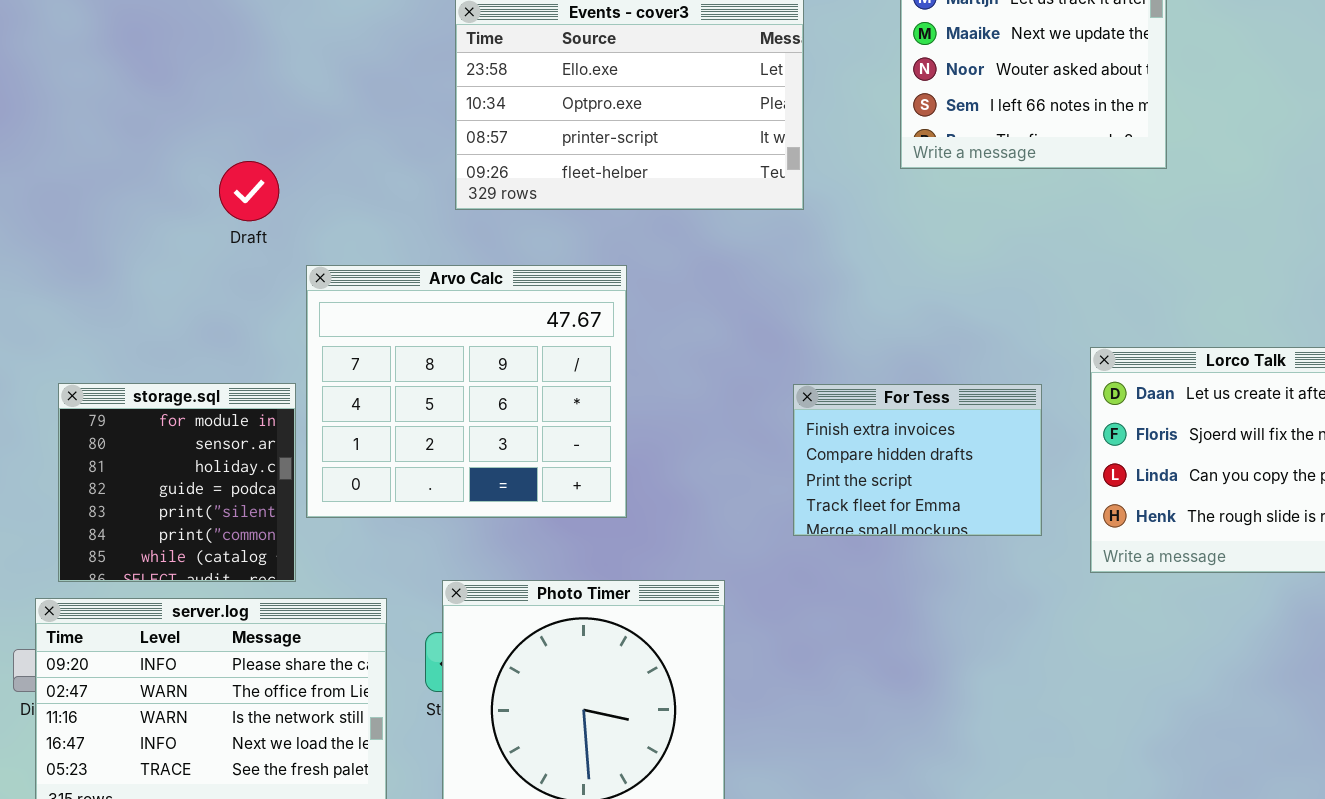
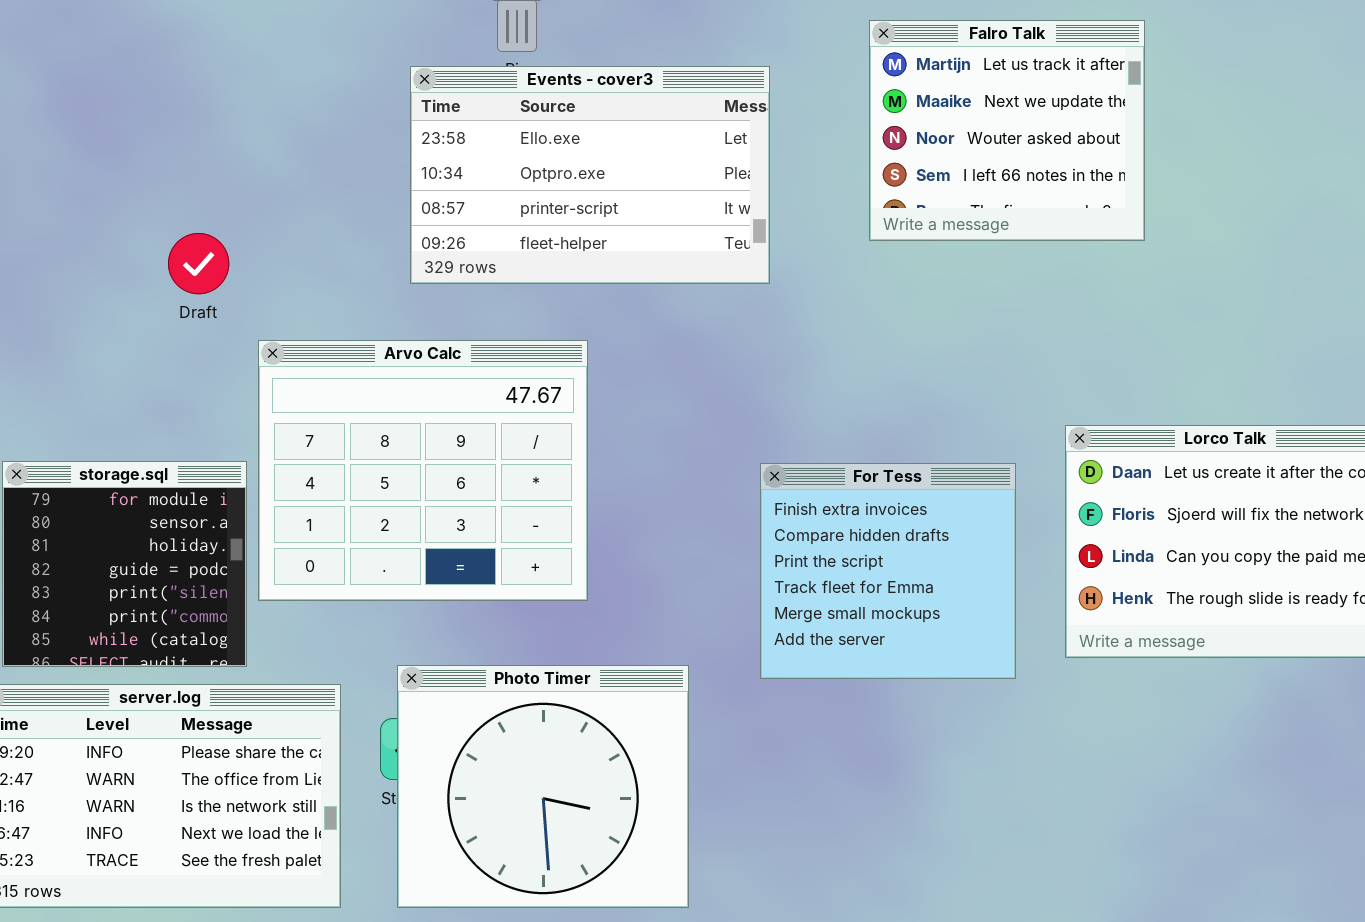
For Tess: [793,384,1042,536] -> [760,463,1016,679], resized

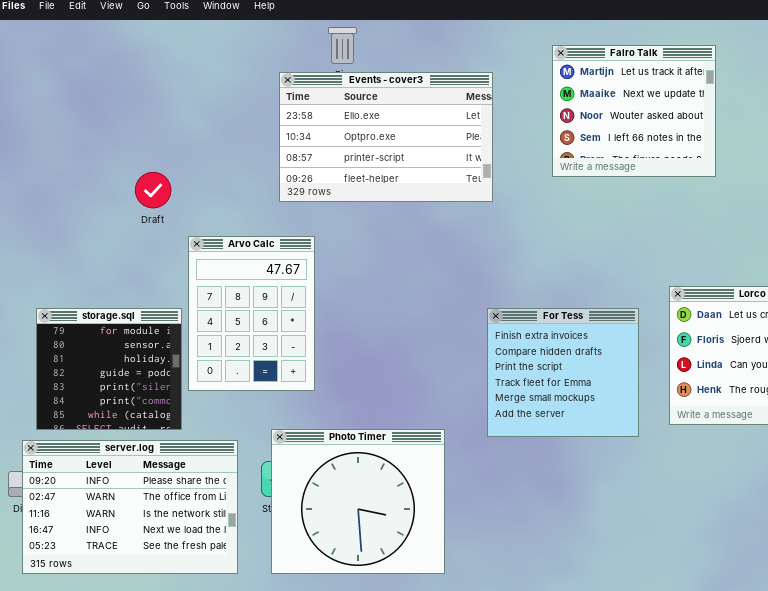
Arvo Calc: [258,340,588,601] -> [188,236,315,391], resized

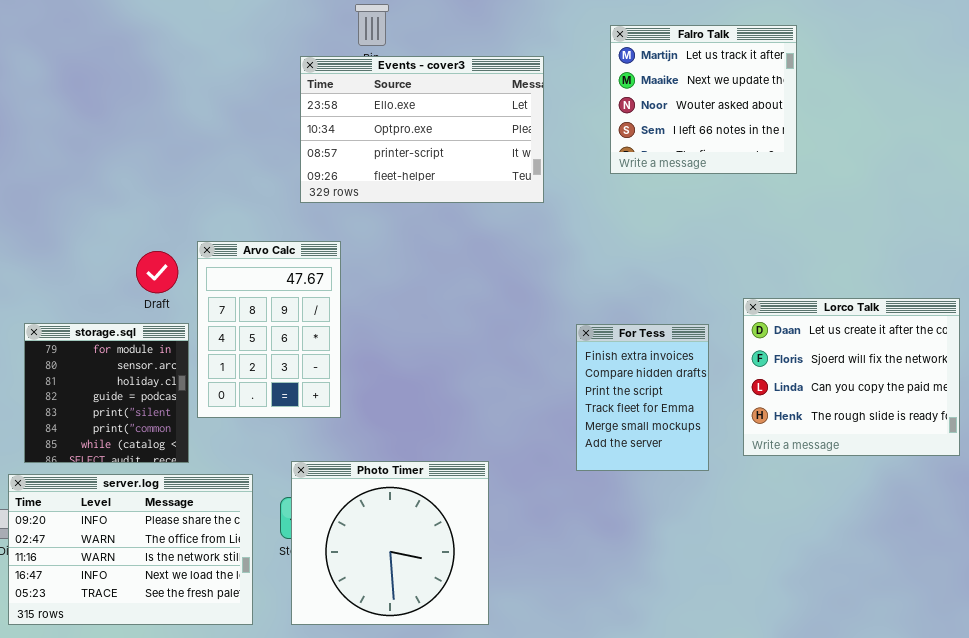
Draft: [135,172,171,208] -> [136,251,178,293], moved
For Tess: [487,308,639,437] -> [576,324,709,471], resized

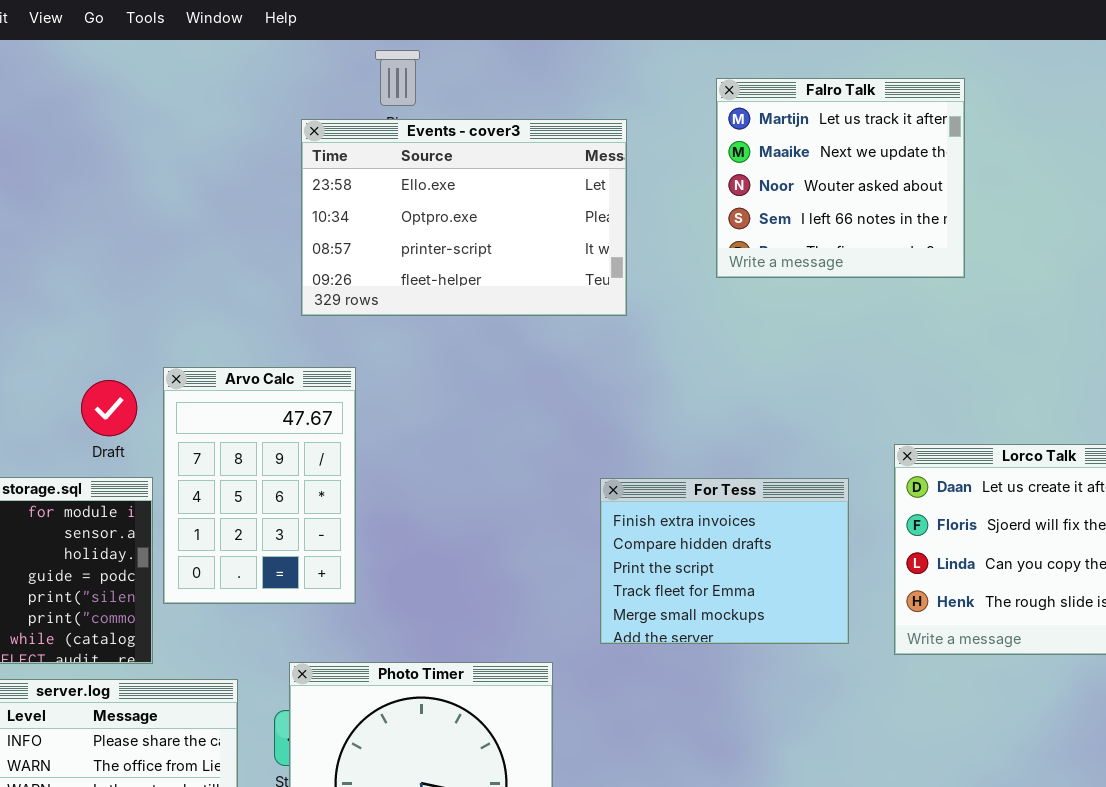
For Tess: [576,324,709,471] -> [600,478,849,644], resized

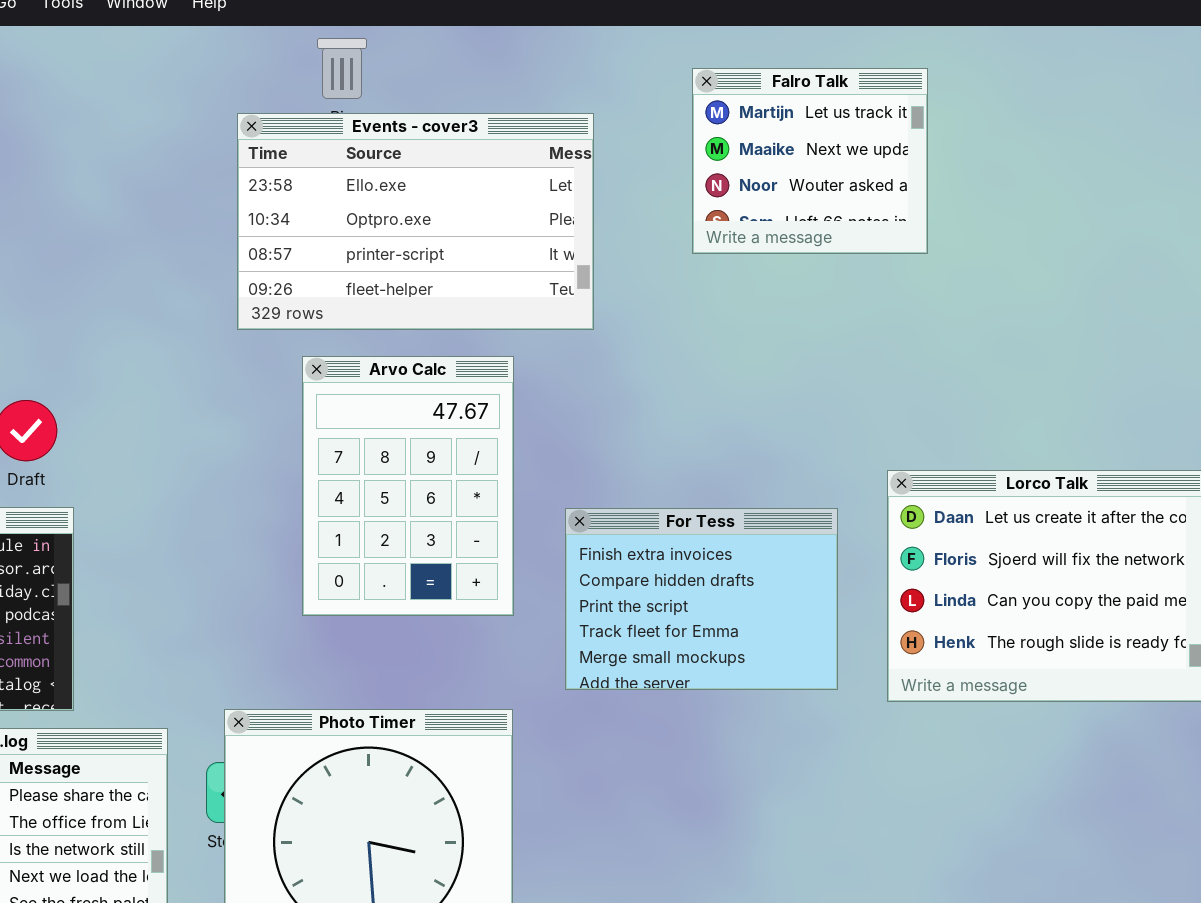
Falro Talk: [716,78,965,278] -> [692,68,928,254], resized
Arvo Calc: [163,367,356,604] -> [302,356,514,616], moved

